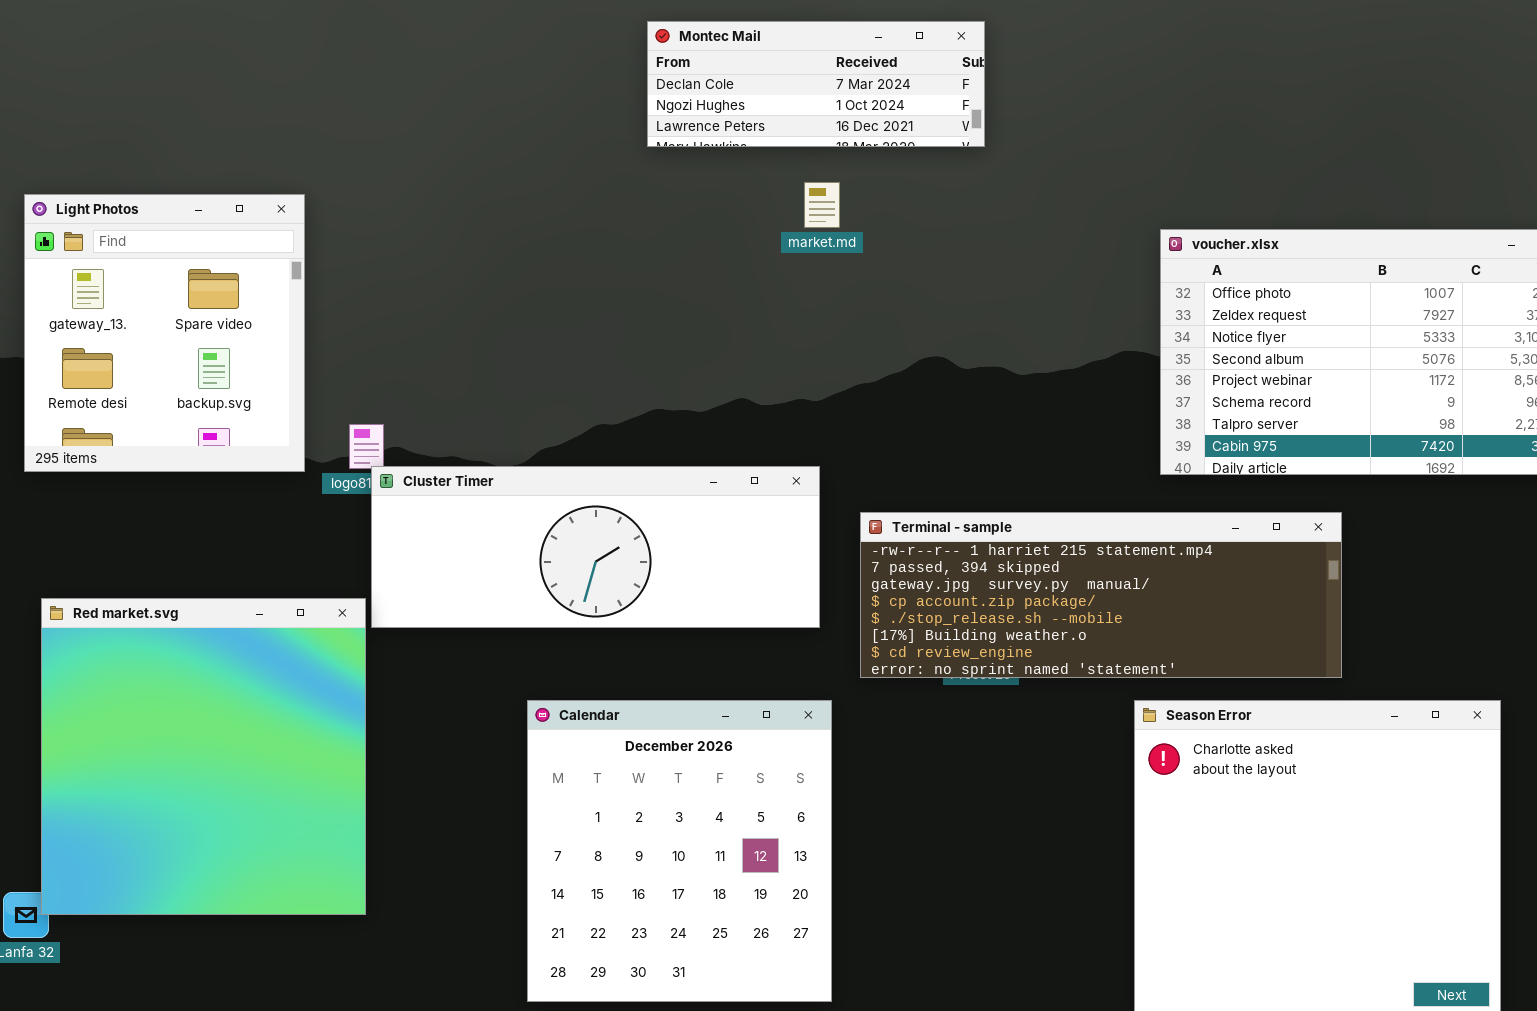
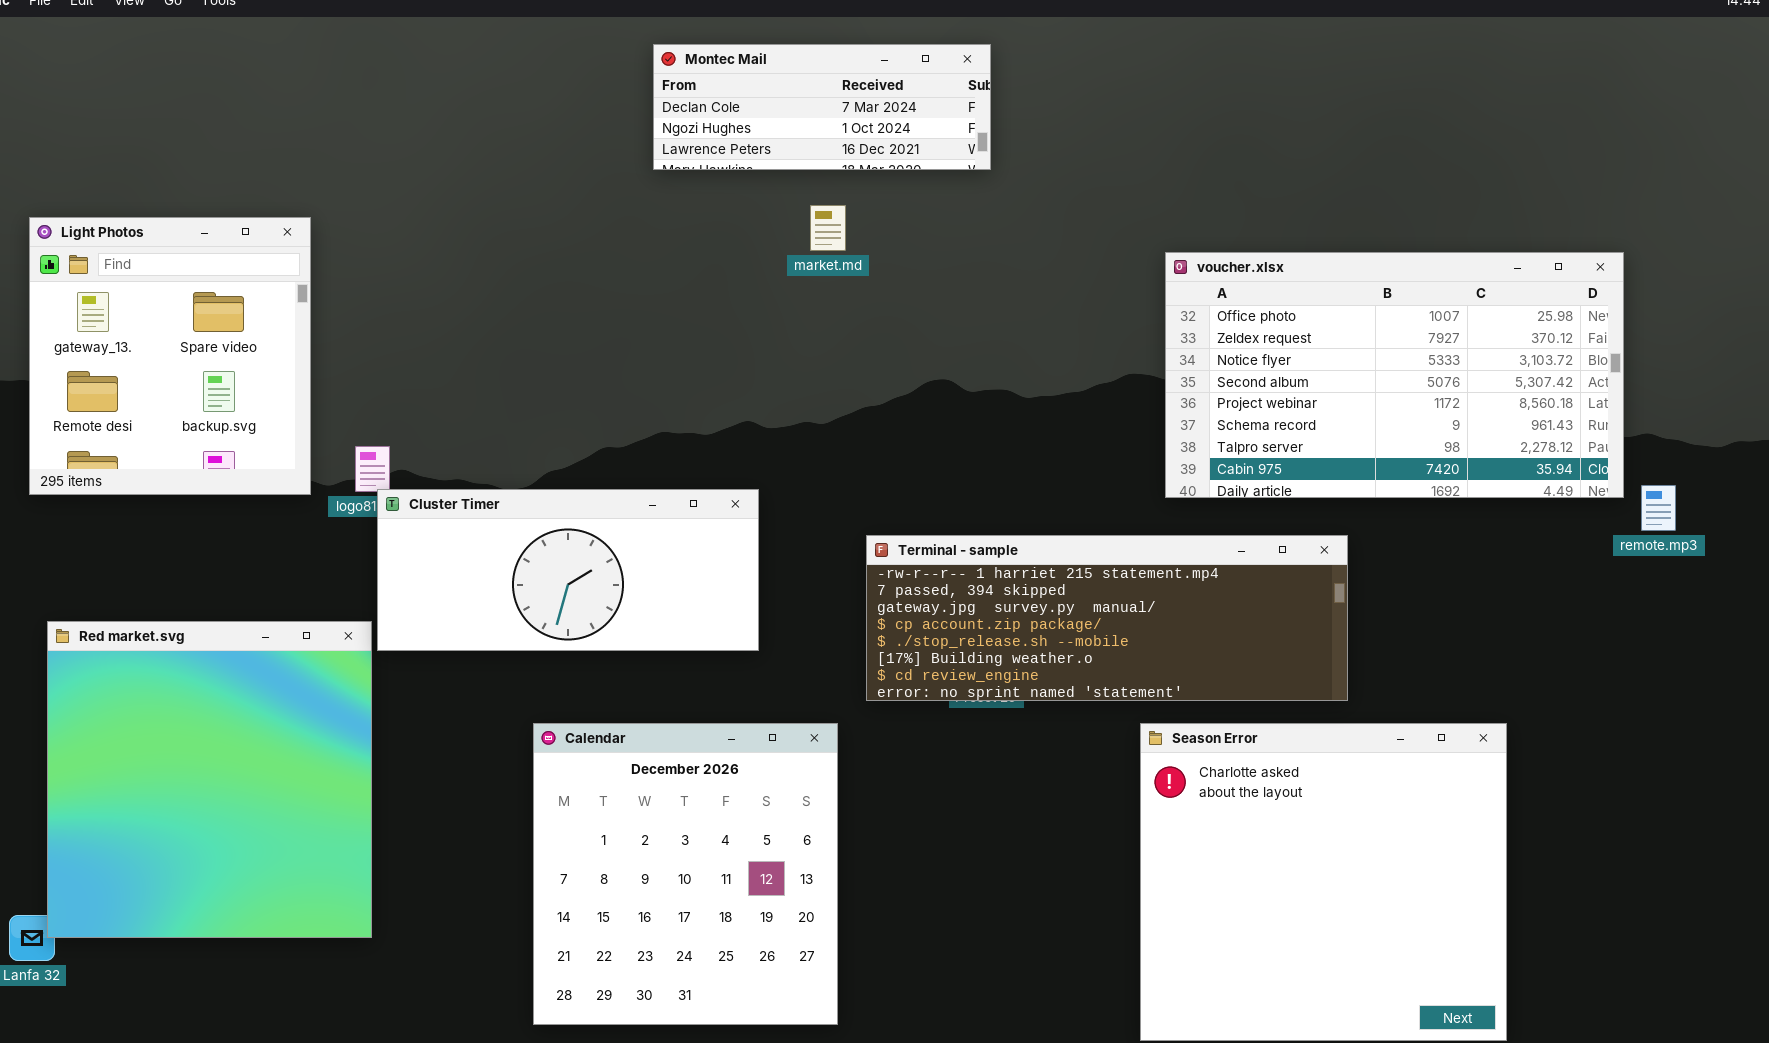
Cluster Timer: [371,466,820,628] -> [377,489,759,651], resized

